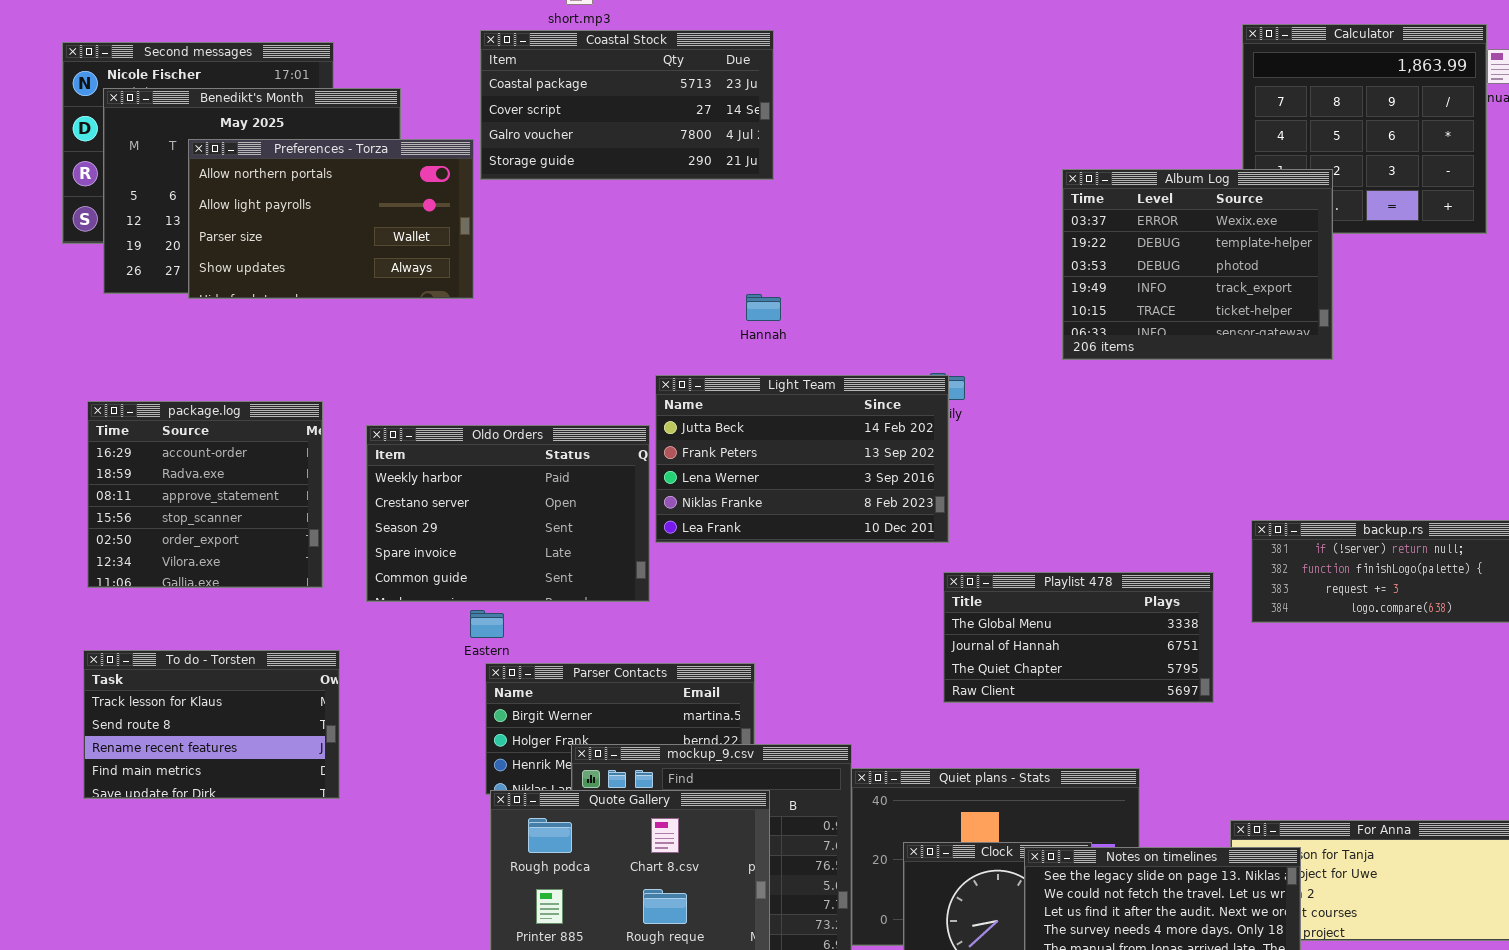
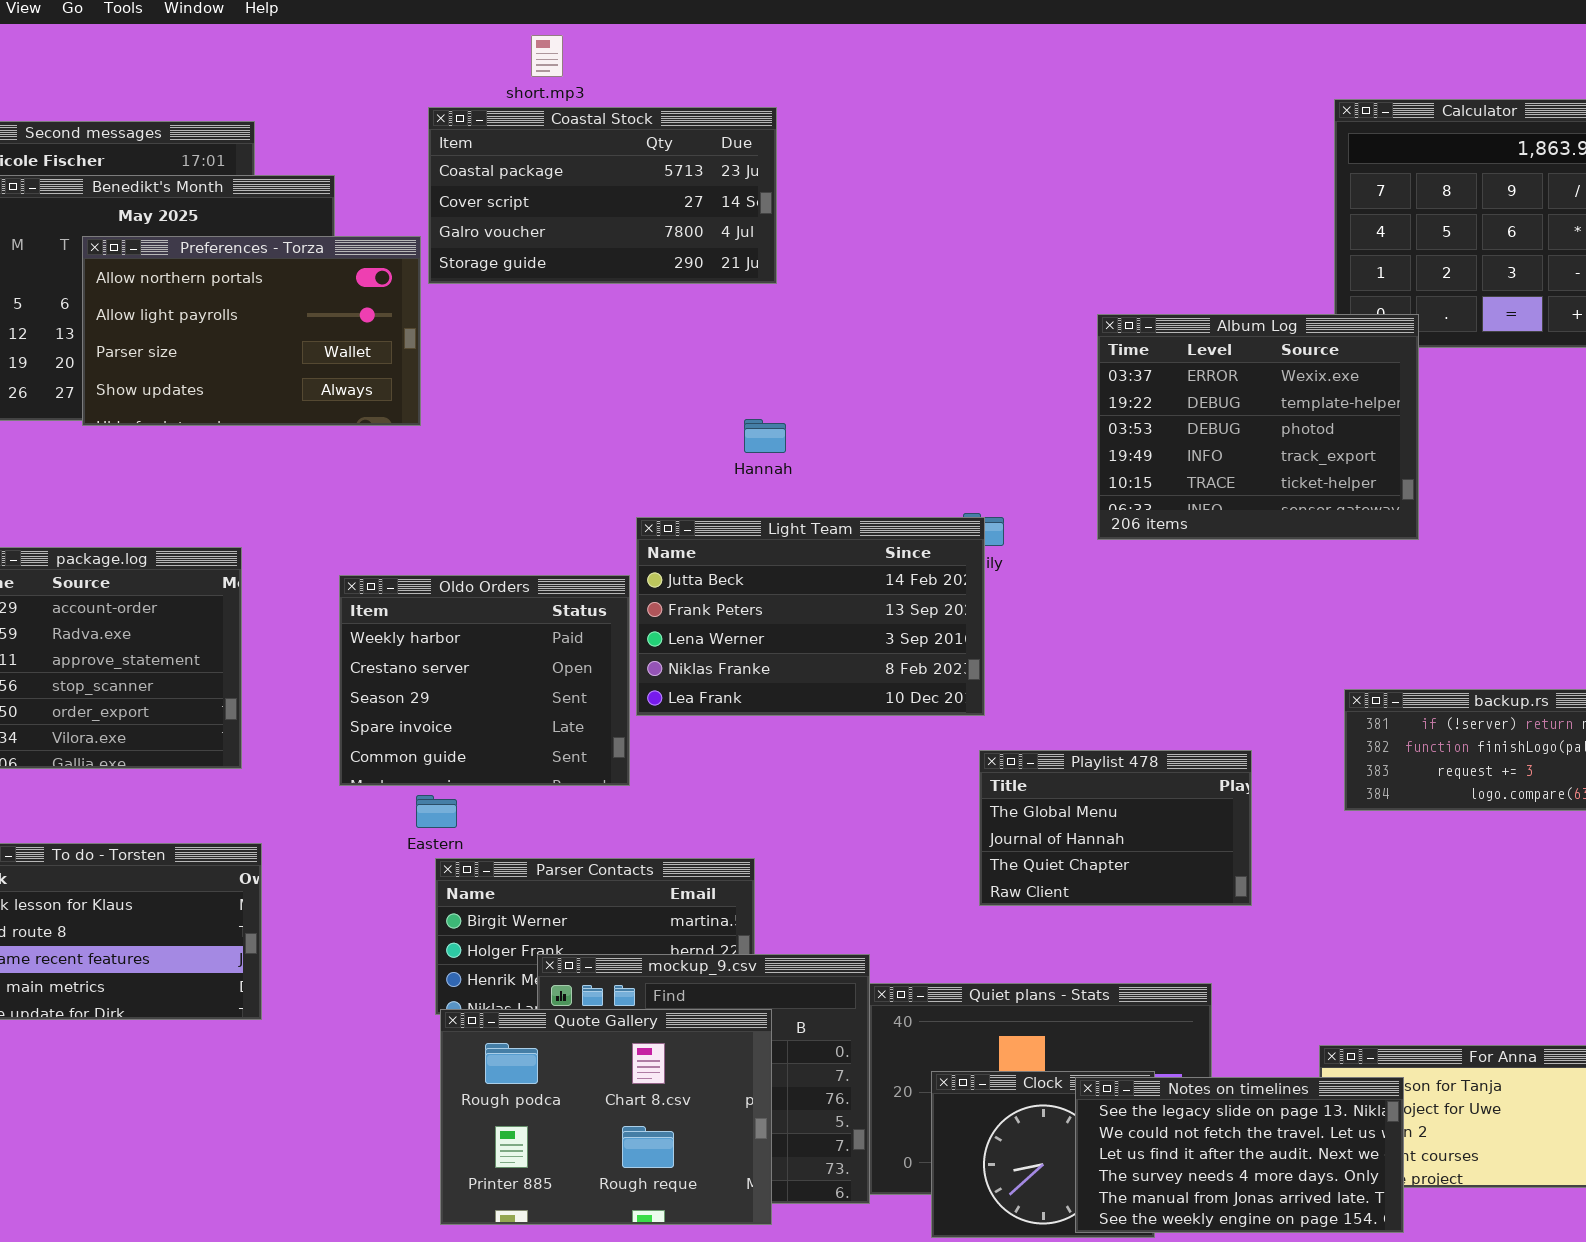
Album Log: [1062,169,1333,360] -> [1097,314,1419,540], moved
Oldo Orders: [366,425,650,602] -> [339,575,630,786], resized
Playlist 478: [943,572,1214,703] -> [979,750,1252,906], resized

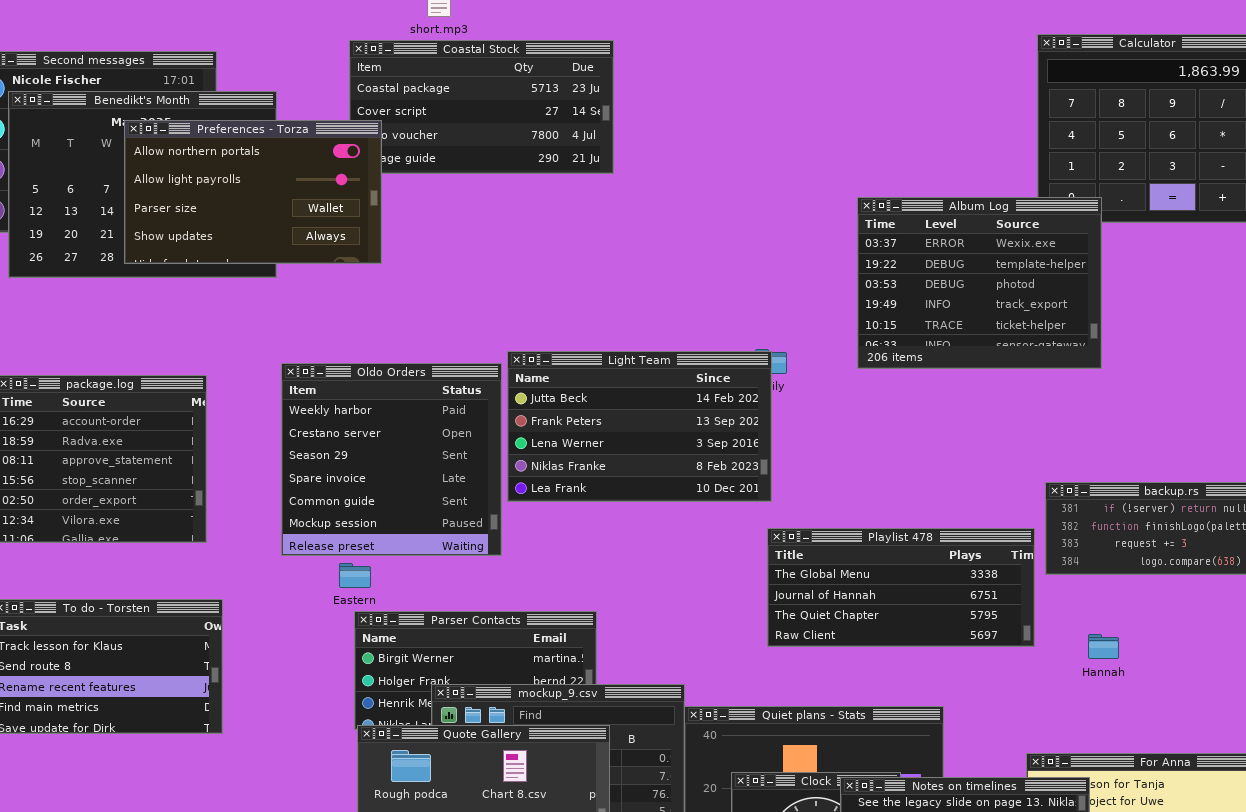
Preferences - Torza: [82,236,421,426] -> [124,120,382,264], moved
Hannah: [744,419,786,453] -> [1088,634,1119,659], moved
Oldo Orders: [339,575,630,786] -> [281,363,502,556], resized
Playlist 478: [979,750,1252,906] -> [767,528,1035,647], resized

